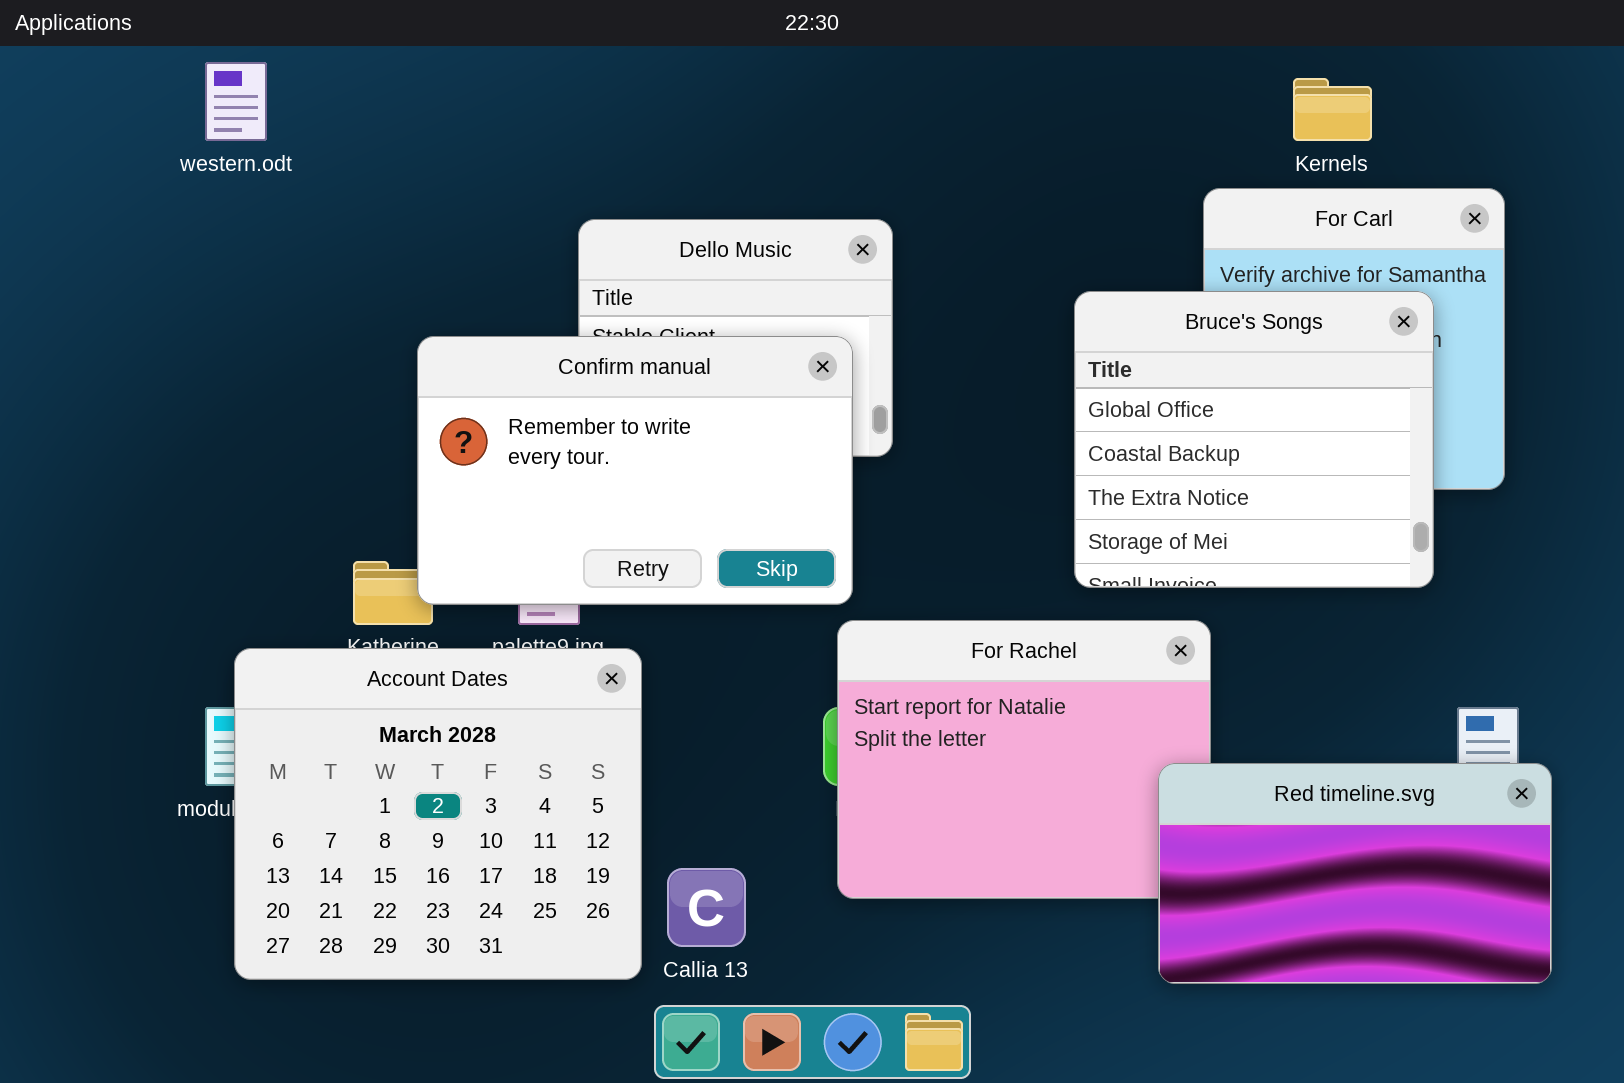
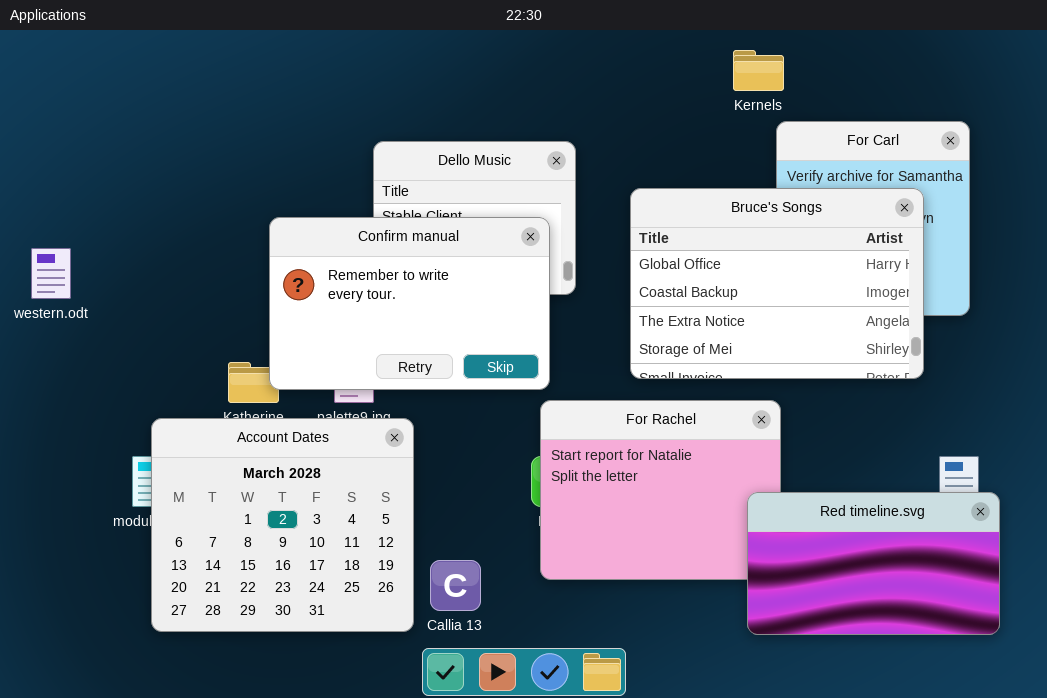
western.odt: [205,62,267,141] -> [31,248,71,299], moved
Kernels: [1293,78,1372,141] -> [733,50,784,91], moved
Bruce's Songs: [1074,291,1434,588] -> [630,188,924,379], resized

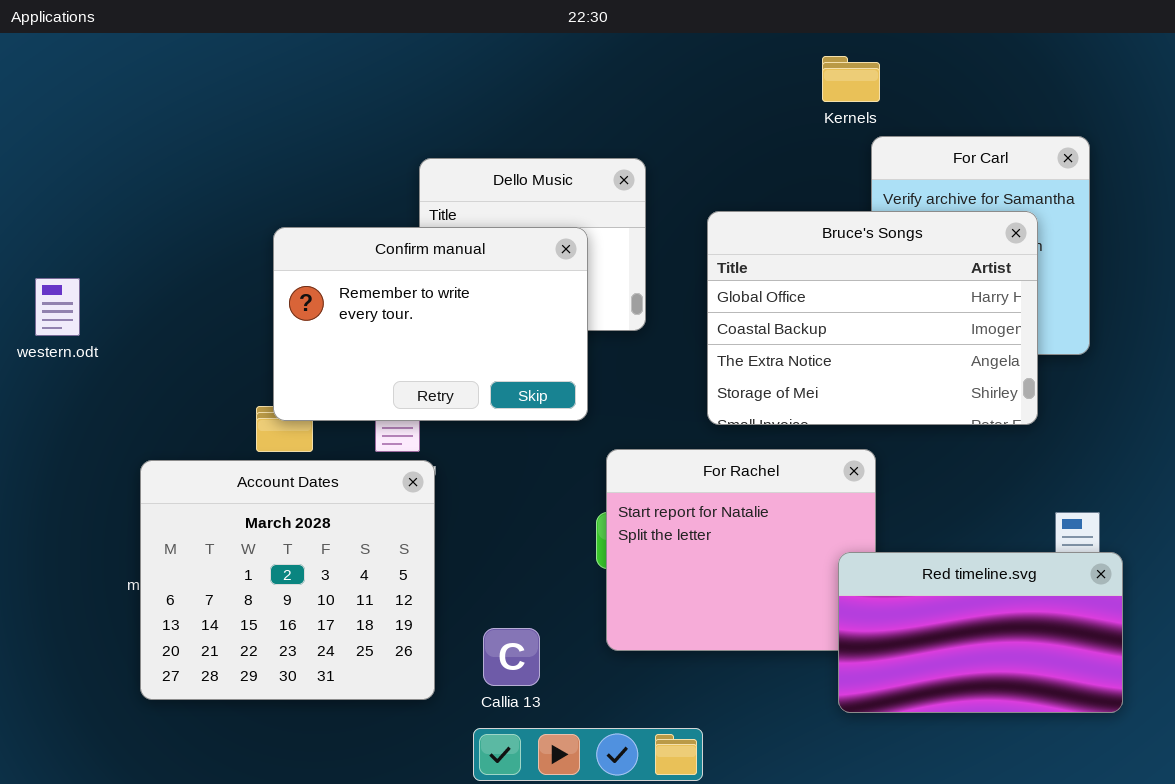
Confirm manual: [269,217,550,390] -> [273,227,588,421], moved
Account Dates: [151,418,414,632] -> [140,460,435,700], moved

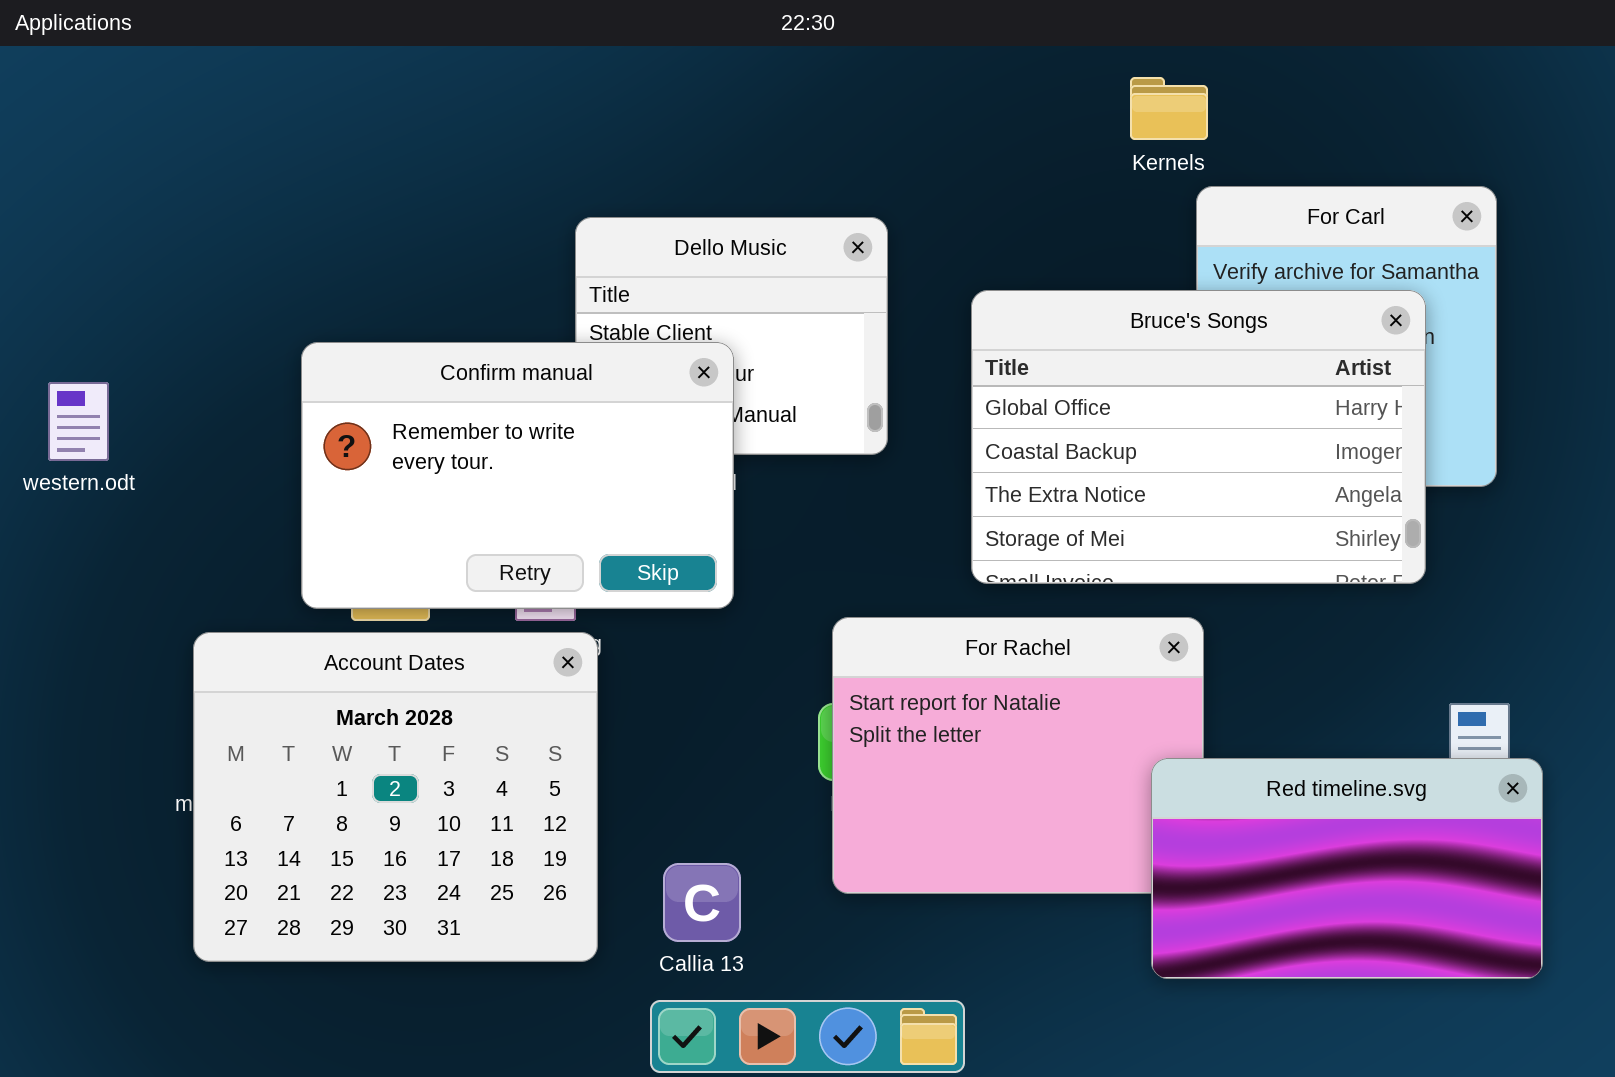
Confirm manual: [273,227,588,421] -> [301,342,734,609], moved

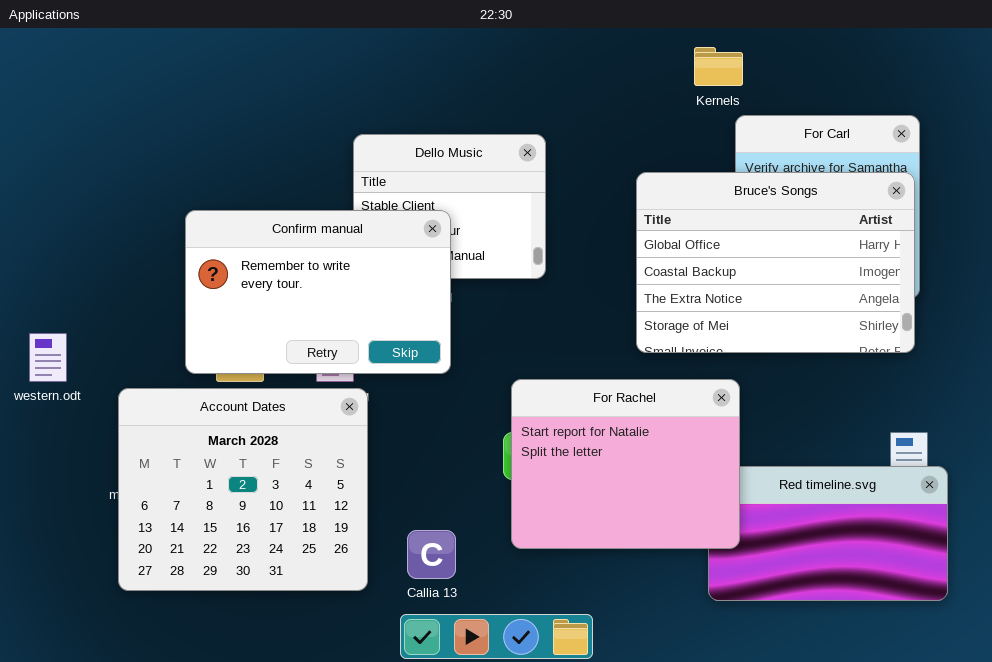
Bruce's Songs: [971,290,1426,584] -> [636,172,915,353], moved
western.odt: [48,382,109,461] -> [29,333,67,382], moved
For Rachel: [832,617,1204,894] -> [511,379,740,549], raised

